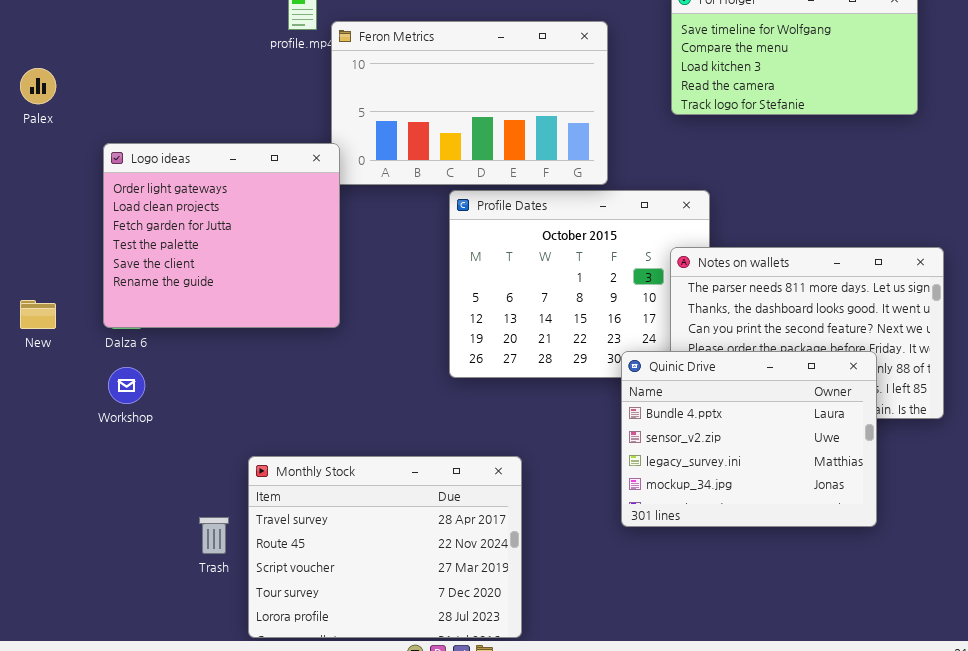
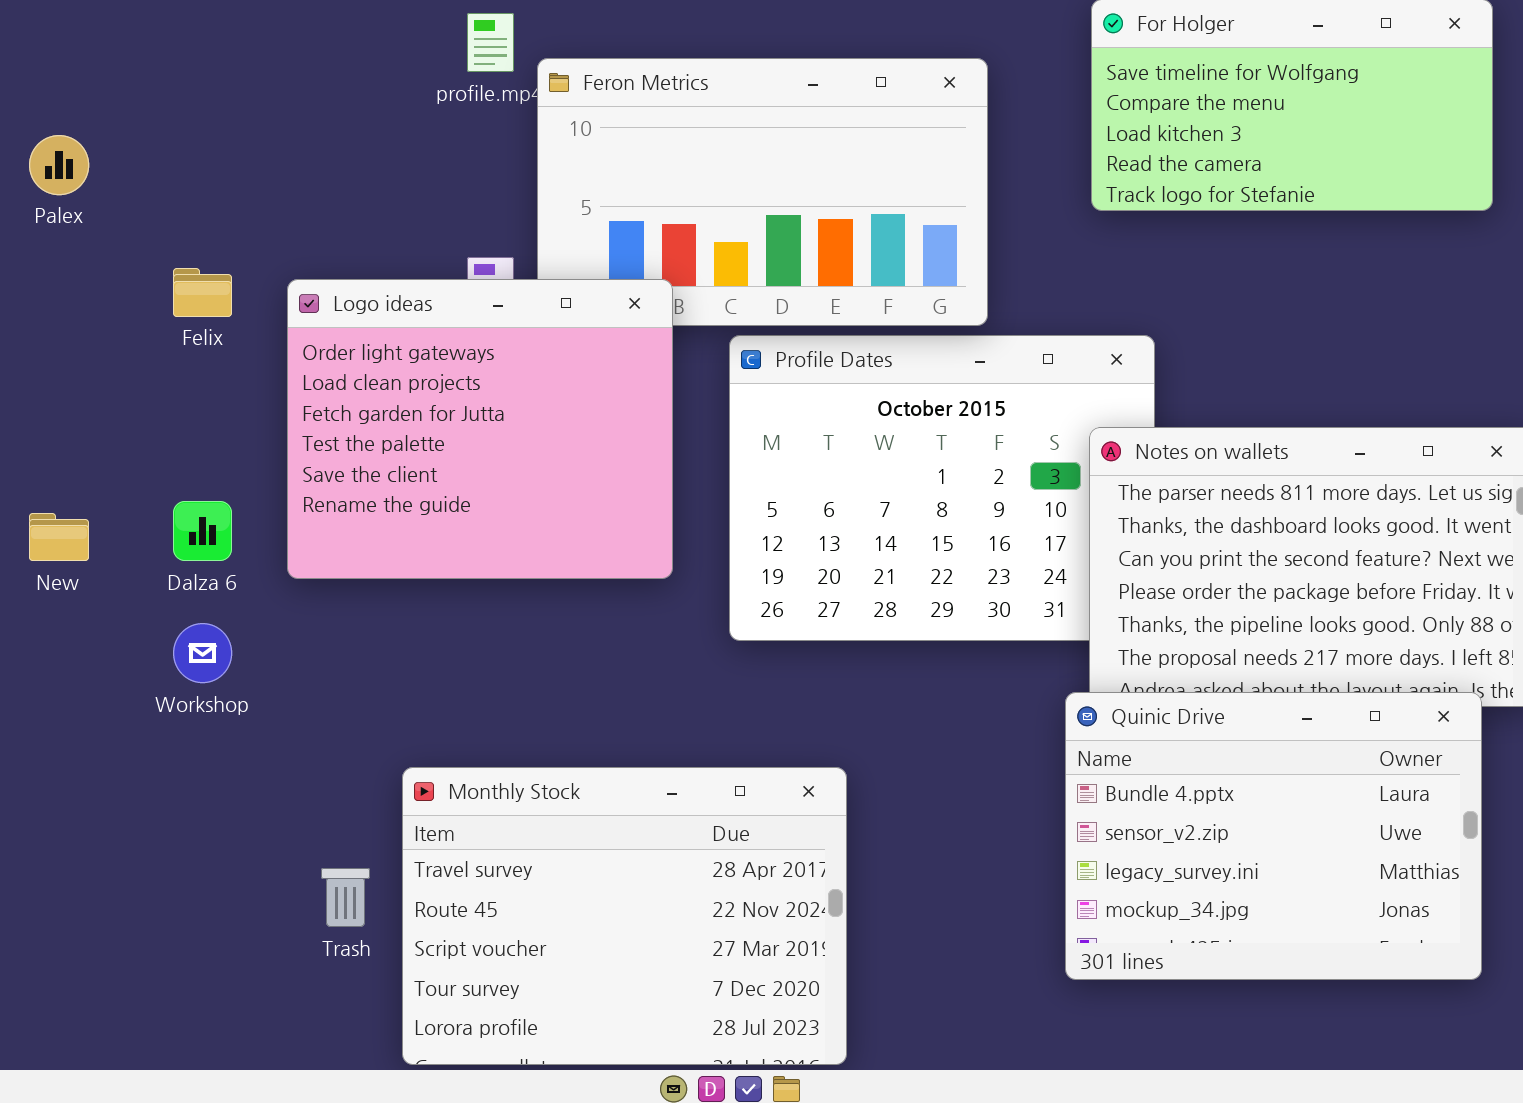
Logo ideas: [103,143,340,328] -> [287,279,673,579], moved
Quinic Drive: [621,351,877,527] -> [1065,692,1482,980], moved

